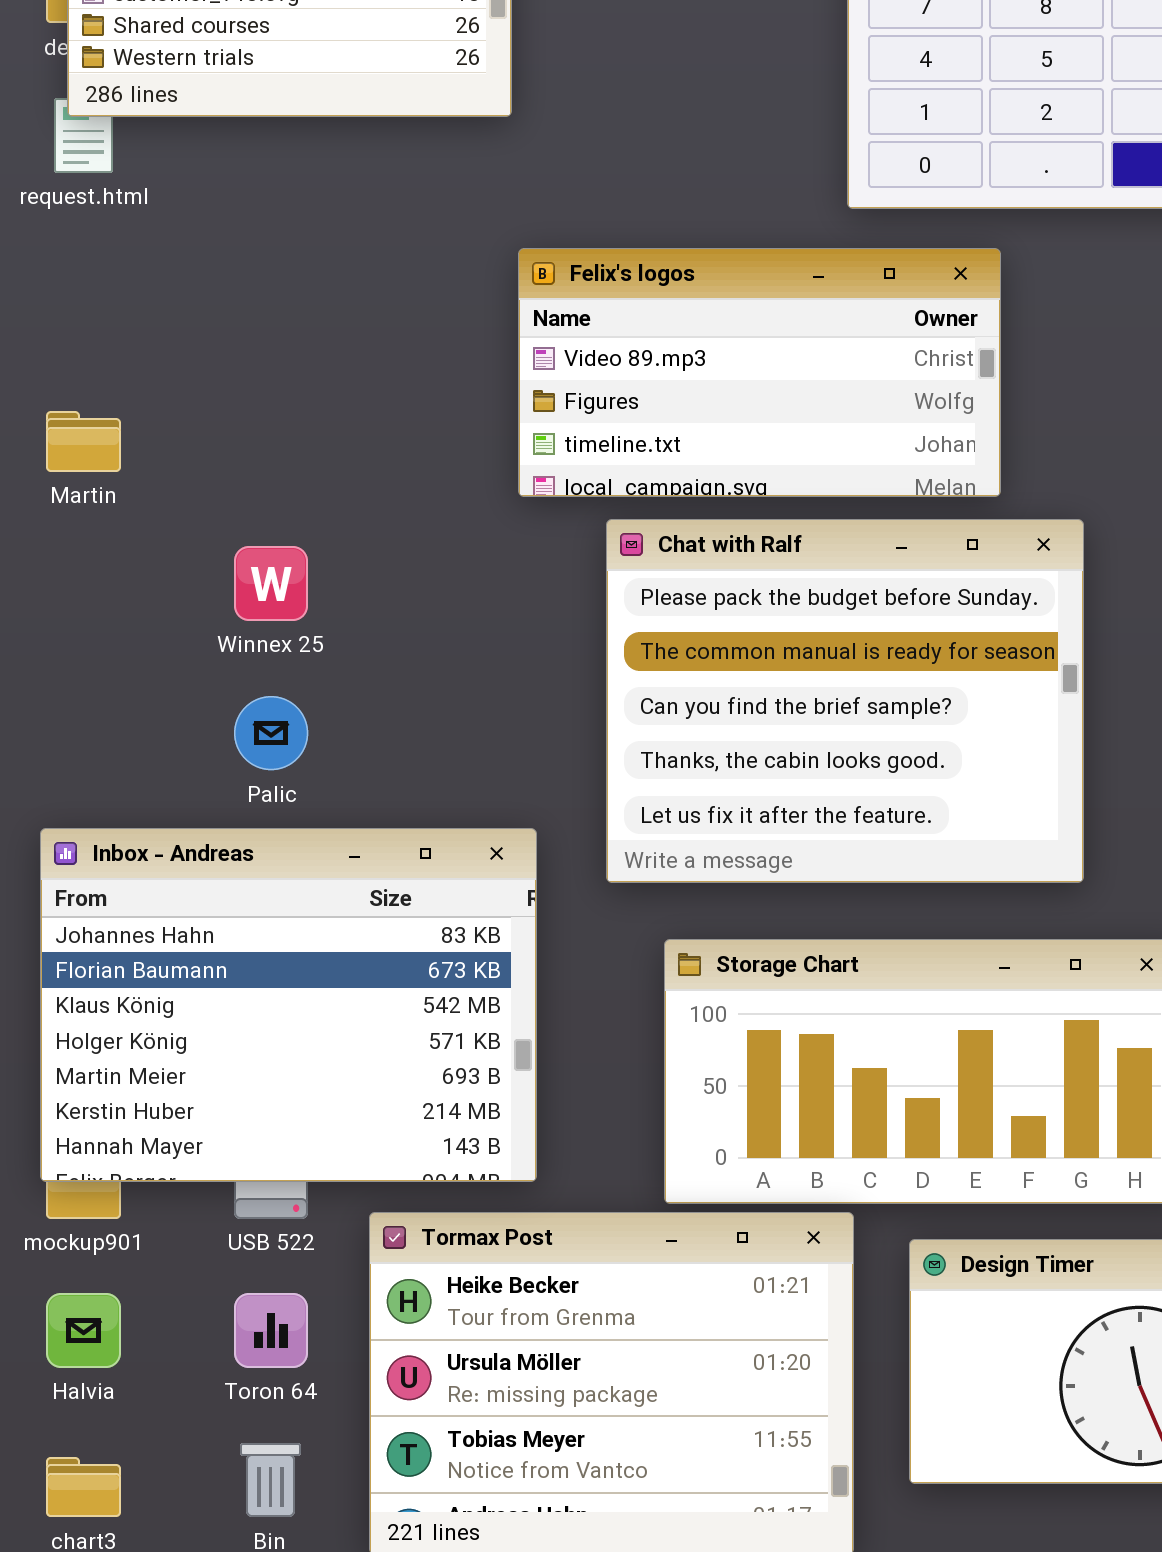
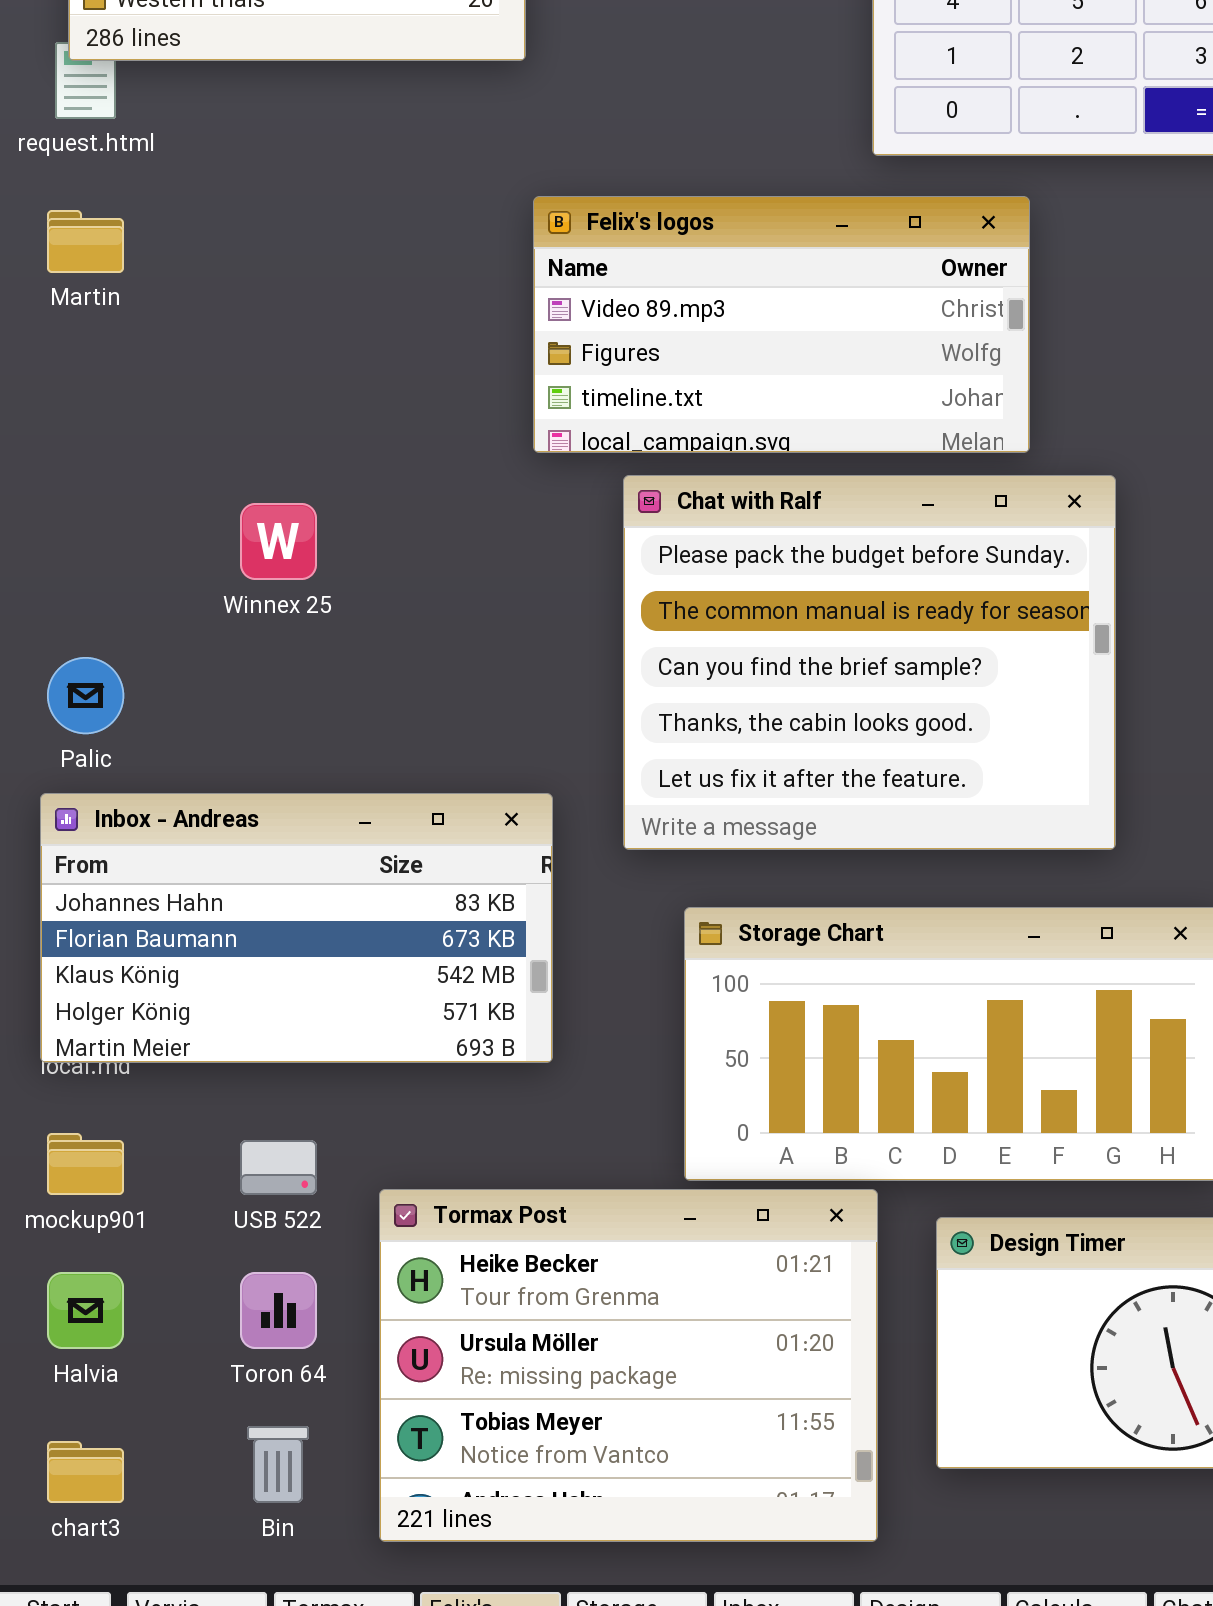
Martin: [46,411,121,472] -> [47,210,124,273], moved
Palic: [234,696,308,770] -> [47,657,124,734], moved
Inbox - Andreas: [40,828,537,1182] -> [40,793,553,1063], resized

